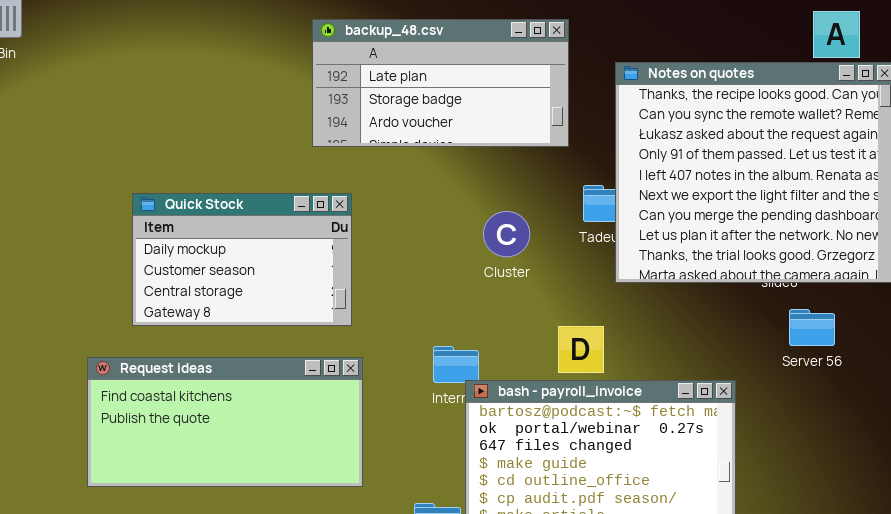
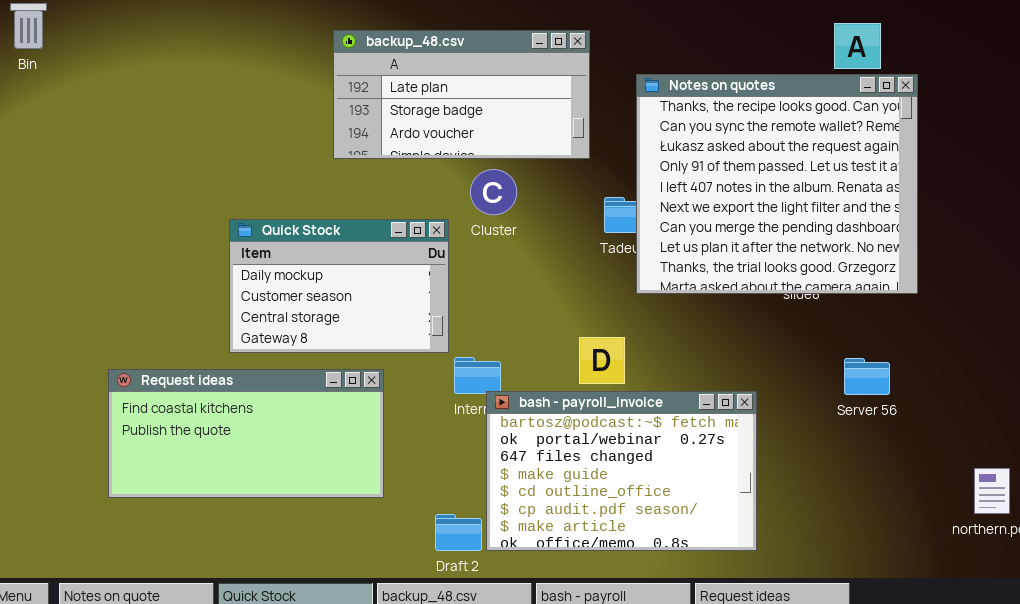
Quick Stock: [132,193,352,326] -> [229,219,449,353], moved
Cluster: [483,211,530,257] -> [470,169,517,215], moved
Server 56: [789,309,835,346] -> [844,358,890,395], moved

